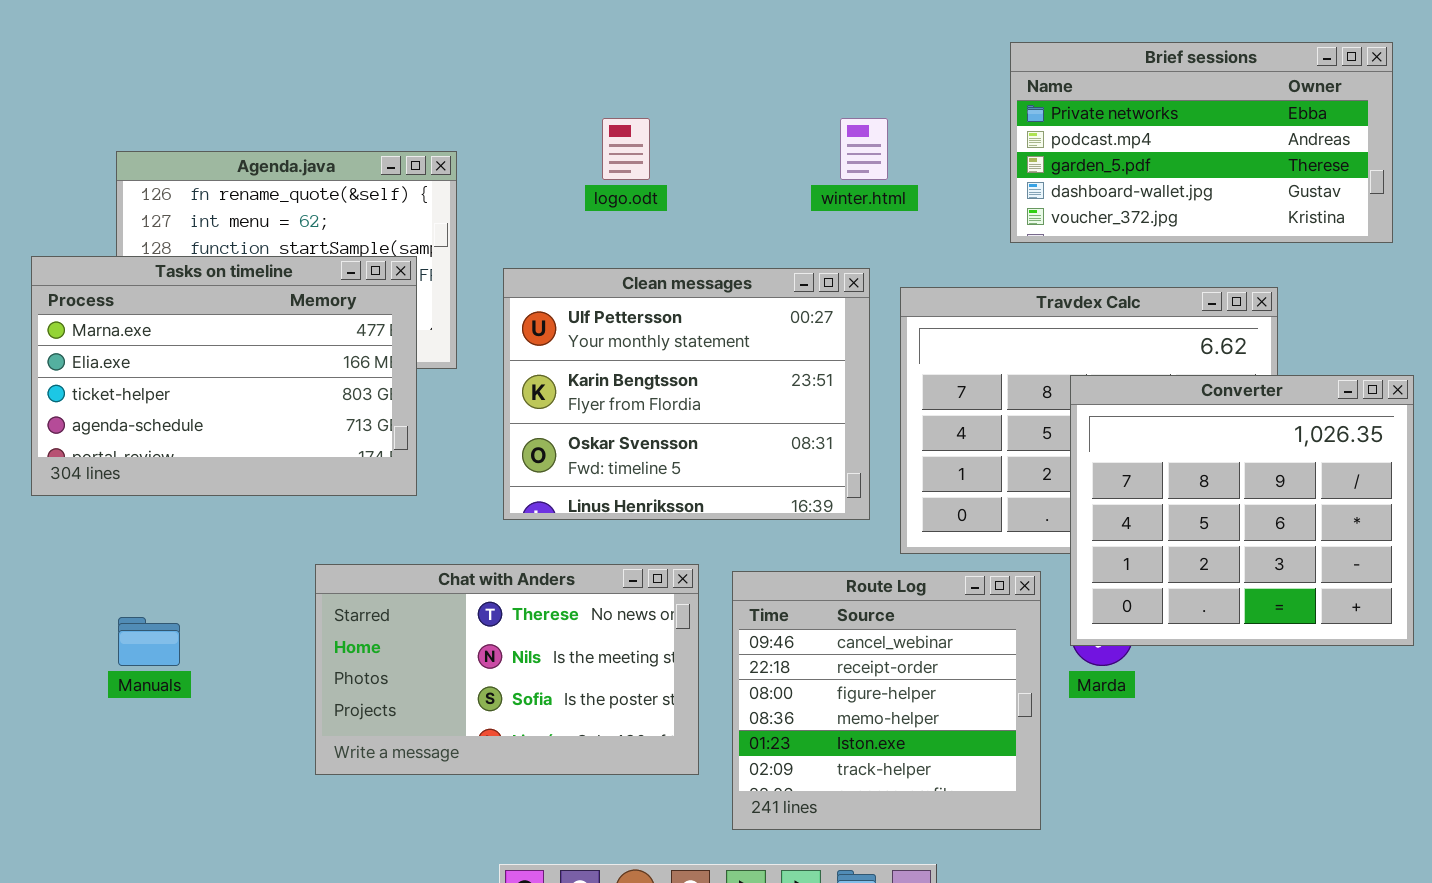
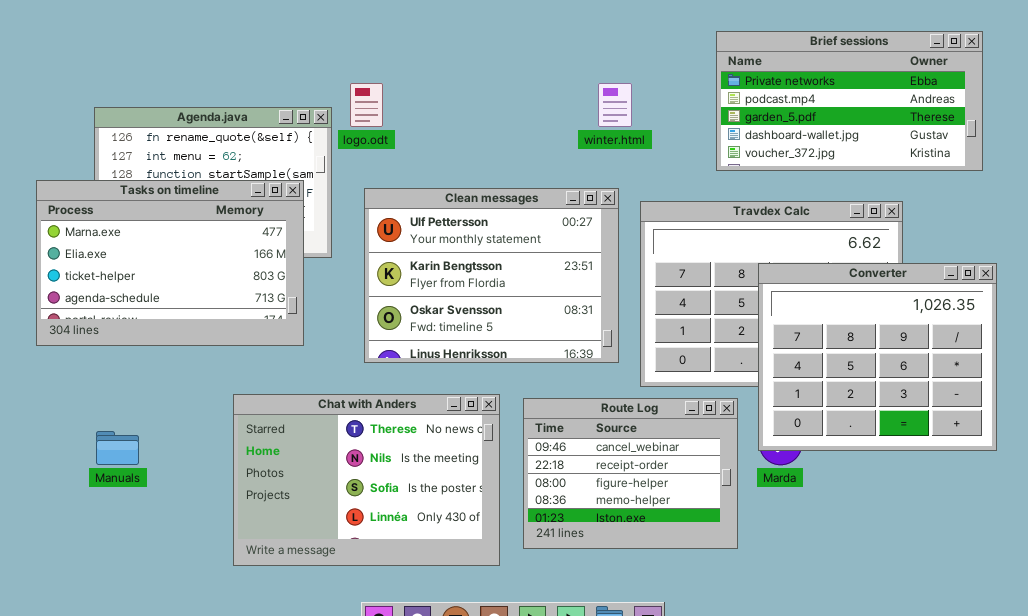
logo.odt: [602,118,650,180] -> [350,83,383,127], moved
Chat with Anders: [315,564,699,775] -> [233,394,500,566], resized
Route Log: [732,571,1041,830] -> [523,398,738,549], resized

